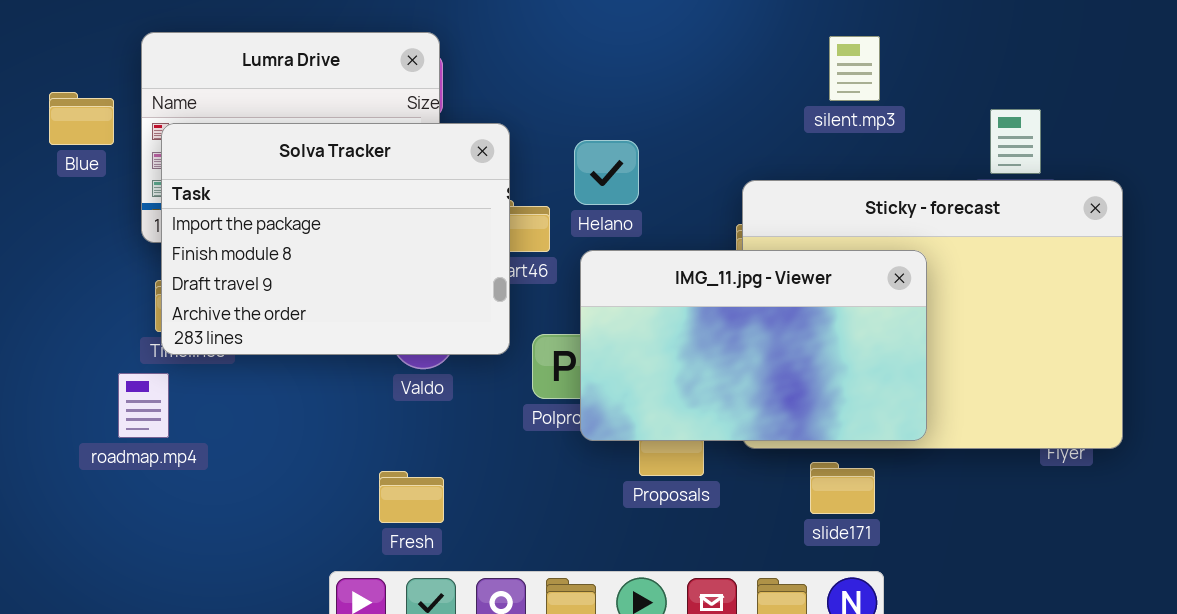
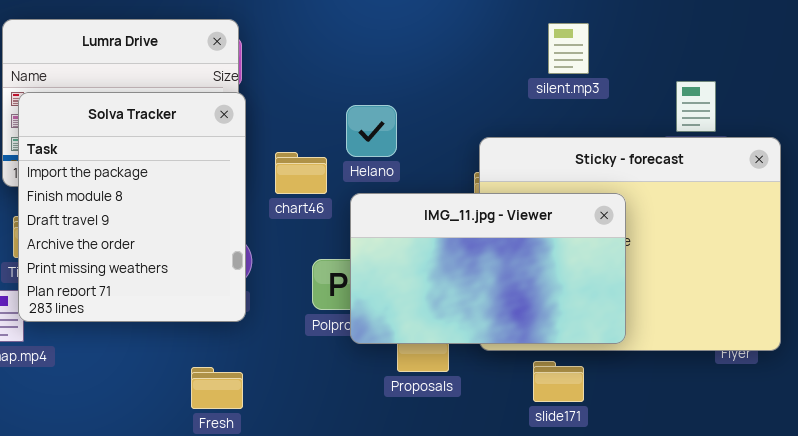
Solva Tracker: [161,123,510,355] -> [18,92,246,322], resized

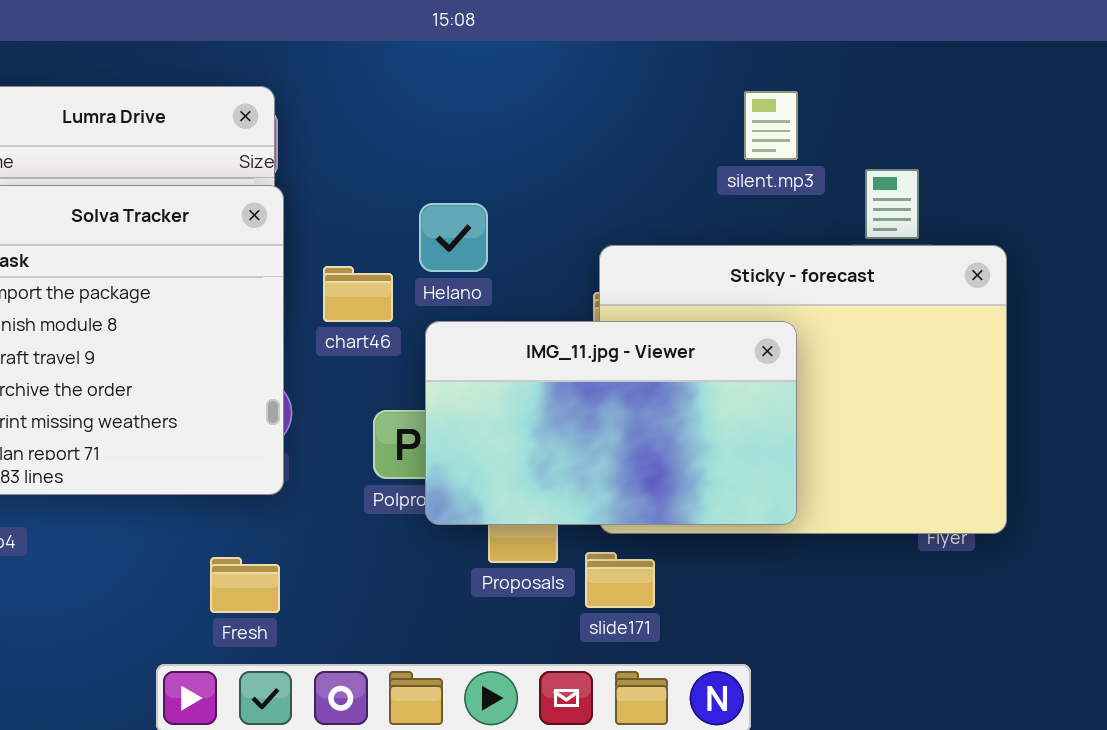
silent.mp3: [548,23,589,74] -> [744,91,798,160], moved
slide171: [533,361,584,402] -> [585,552,655,608], moved

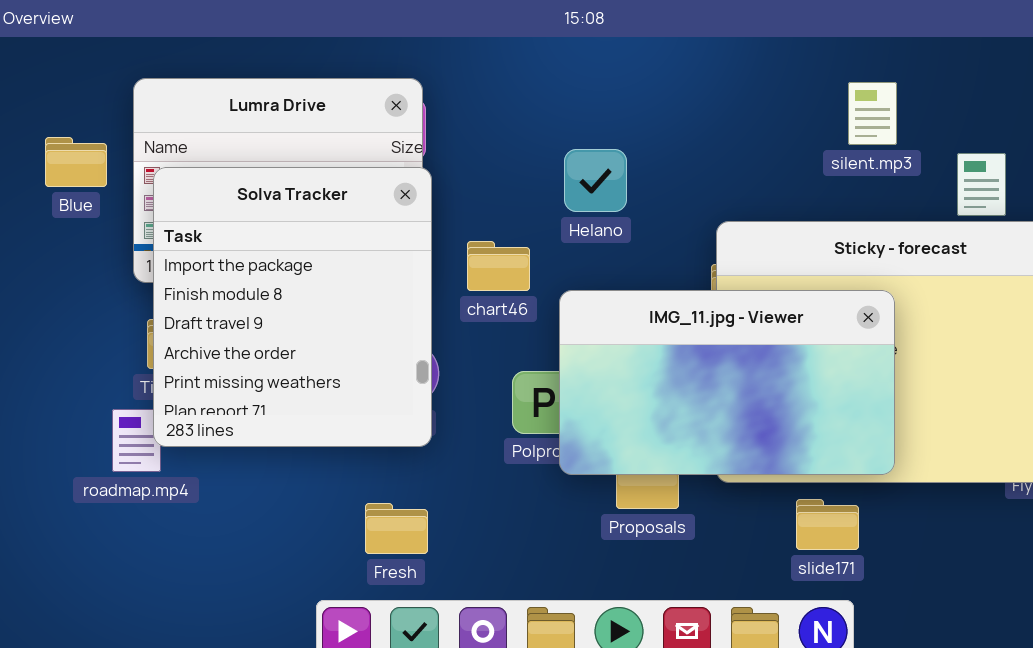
Helano: [419,203,488,272] -> [564,149,627,212], moved
slide171: [585,552,655,608] -> [796,499,859,550], moved

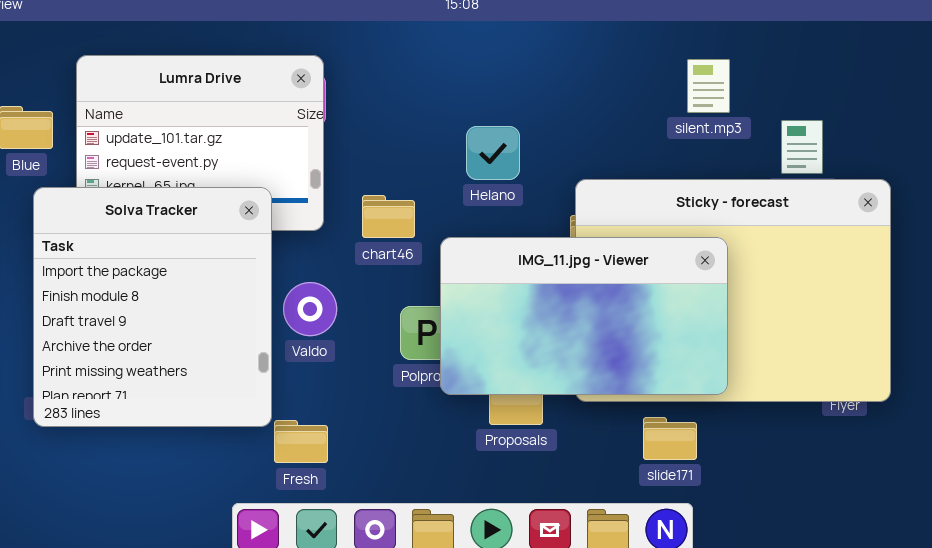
Helano: [564,149,627,212] -> [466,126,520,180], moved
Solva Tracker: [153,167,432,447] -> [33,187,272,427], moved

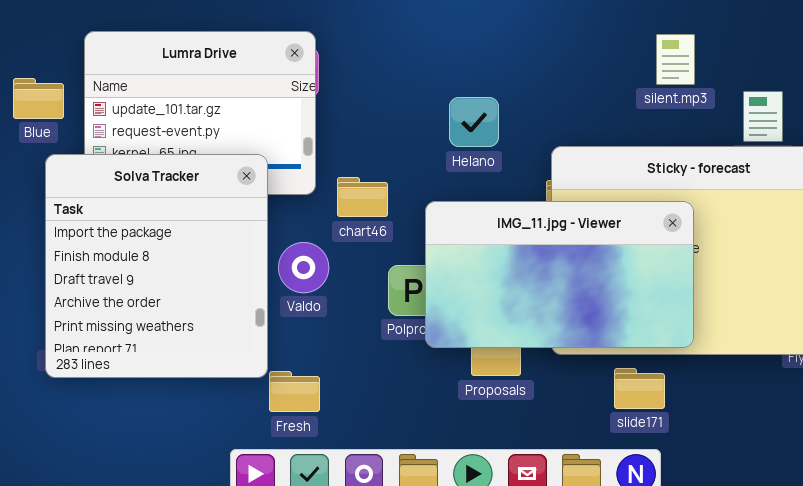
chart46: [362,195,415,238] -> [337,177,388,217], moved

